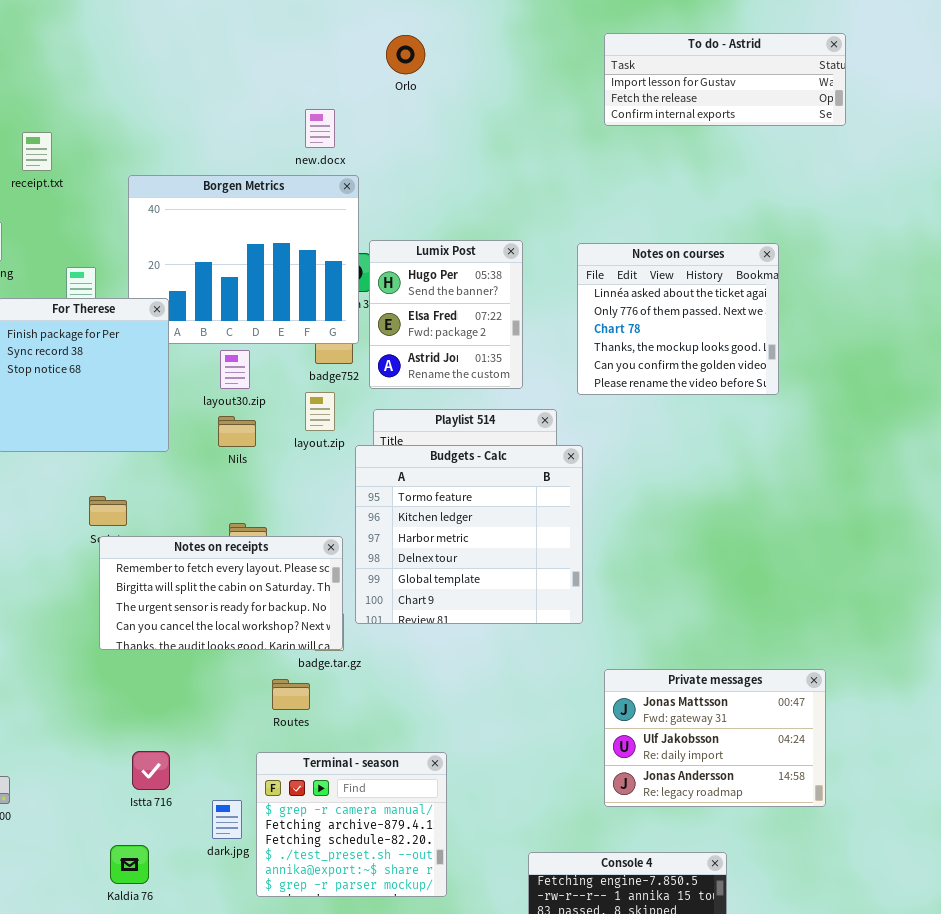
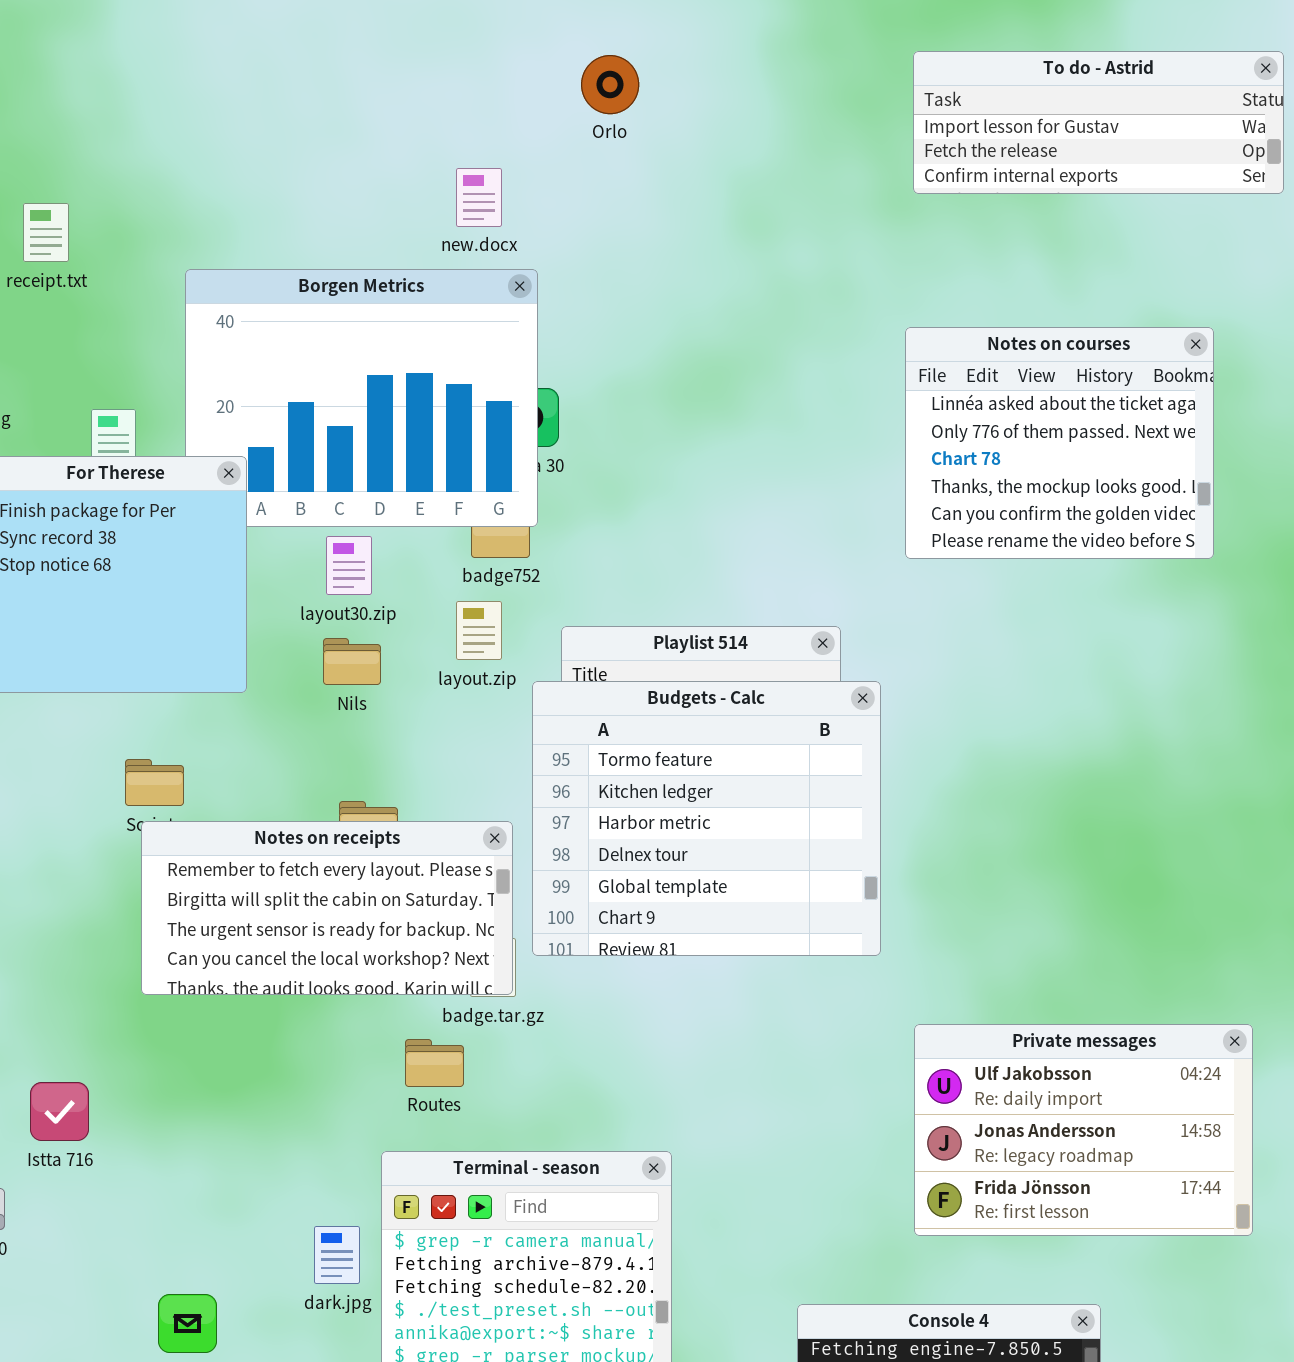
Lumix Post: [369,240,523,389] -> none, closed
Notes on courses: [577,243,779,395] -> [905,327,1214,559], moved
Private messages: [604,669,826,807] -> [914,1024,1253,1236], scrolled down 1 row
Istta 716: [132,751,170,790] -> [30,1082,89,1141], moved

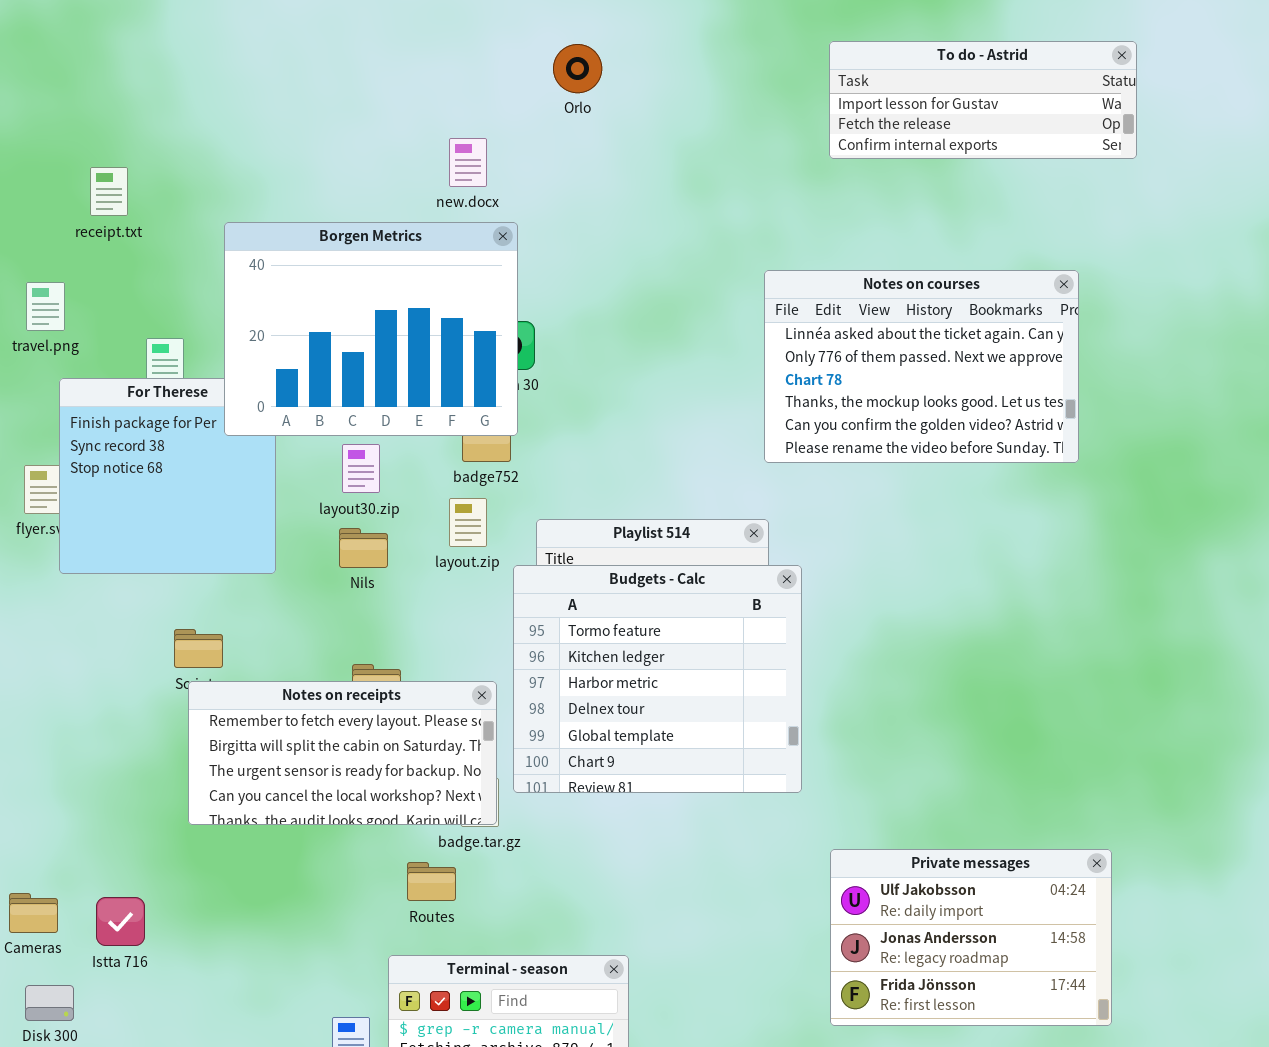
Borgen Metrics: [185,269,538,527] -> [224,222,518,436], raised
Notes on courses: [905,327,1214,559] -> [764,270,1079,463], resized

